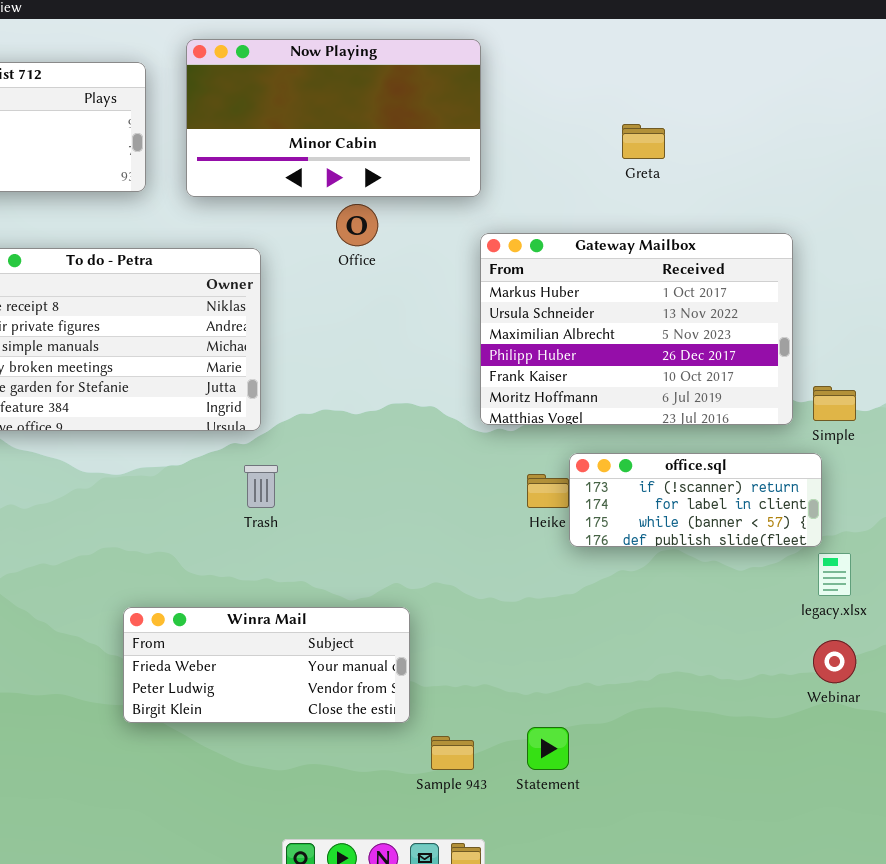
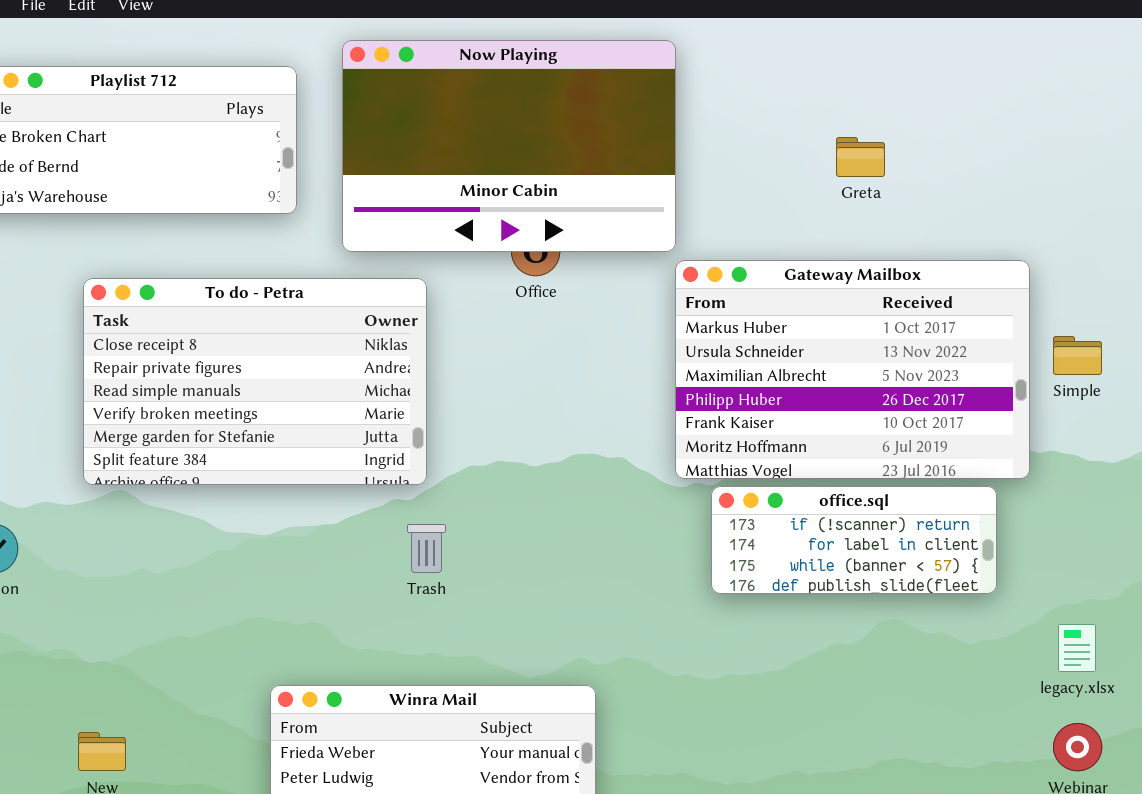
Now Playing: [186,39,481,197] -> [342,40,676,252], resized
Simple: [813,386,856,421] -> [1053,336,1102,375], moved
office.sql: [569,453,822,547] -> [711,486,997,594], moved

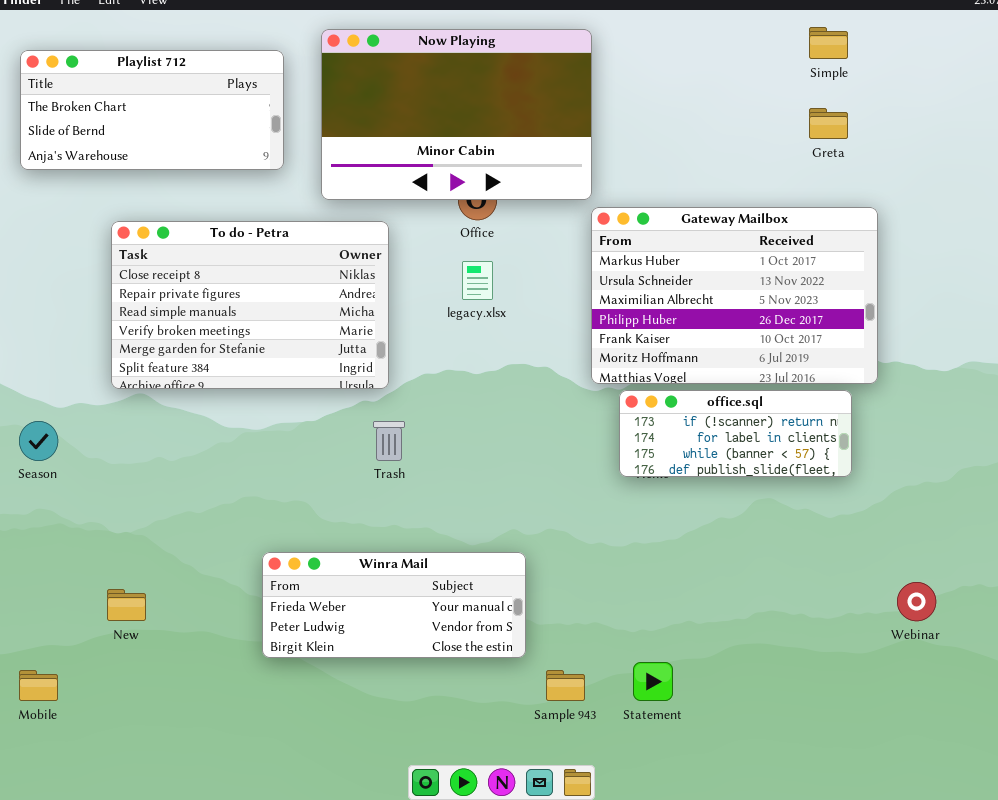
Greta: [836,137,885,177] -> [809,108,848,139], moved
Simple: [1053,336,1102,375] -> [809,27,848,59], moved
legacy.xlsx: [1058,624,1096,672] -> [462,261,493,300], moved

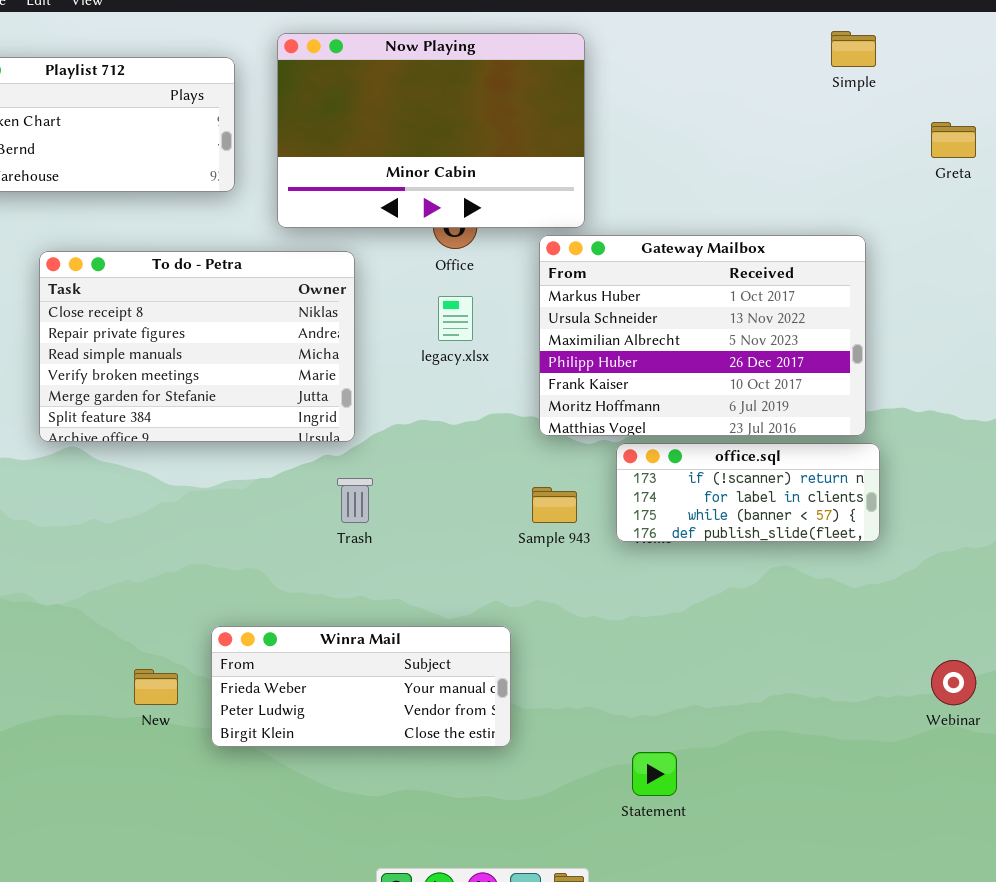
Greta: [809,108,848,139] -> [931,122,976,158], moved
Gateway Mailbox: [591,207,878,384] -> [539,235,866,436], moved
New: [107,589,146,621] -> [134,669,178,705], moved
Sample 943: [546,670,585,701] -> [532,487,577,523], moved

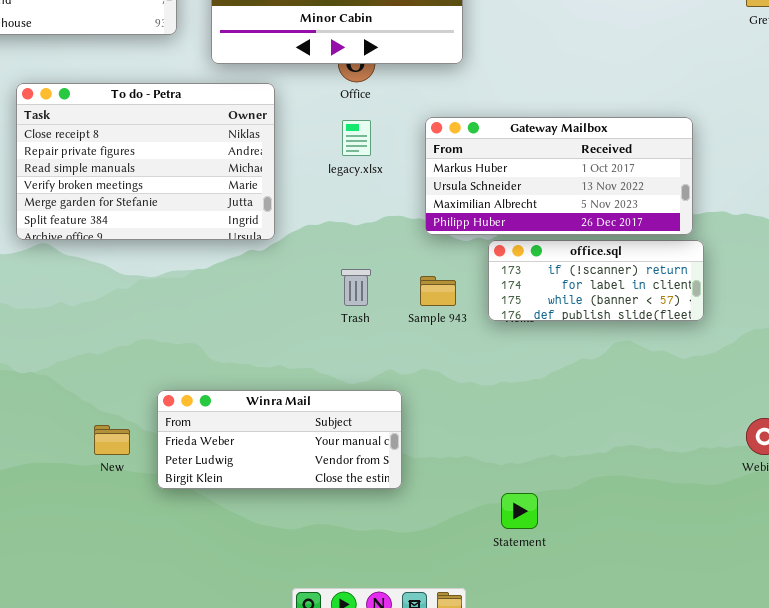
Gateway Mailbox: [539,235,866,436] -> [425,117,693,235], resized
Trash: [337,478,373,523] -> [341,269,371,306], moved

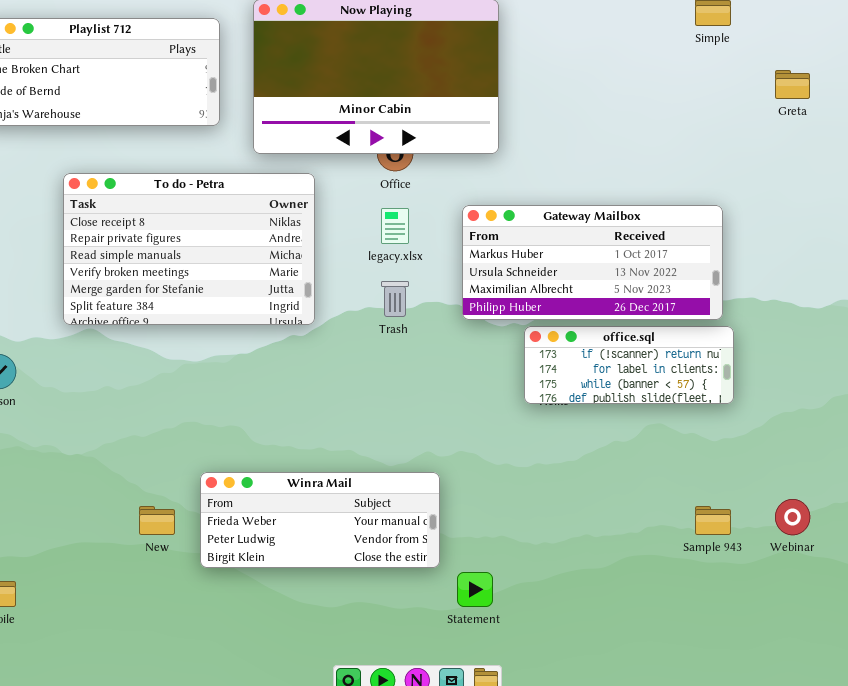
Trash: [341,269,371,306] -> [381,281,409,317], moved
Sample 943: [420,276,456,306] -> [695,506,731,535], moved
Statement: [501,493,538,529] -> [457,572,493,607], moved

